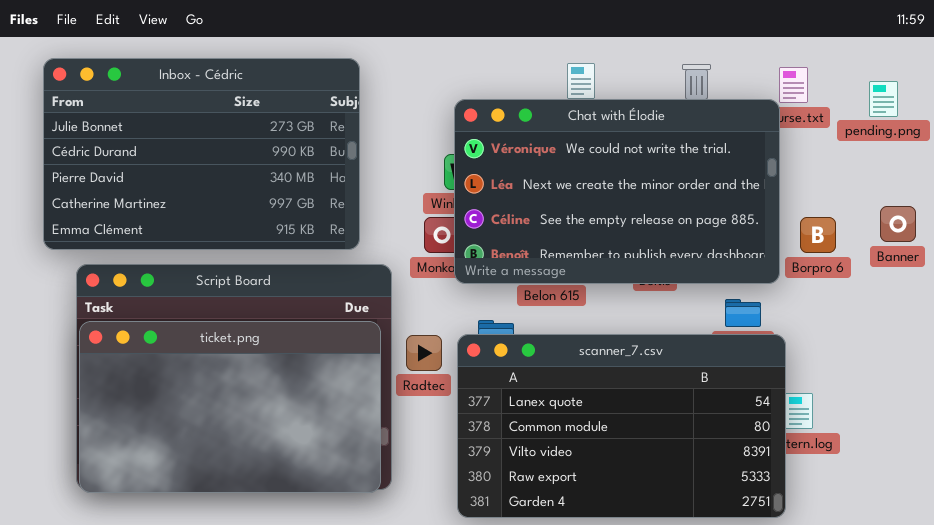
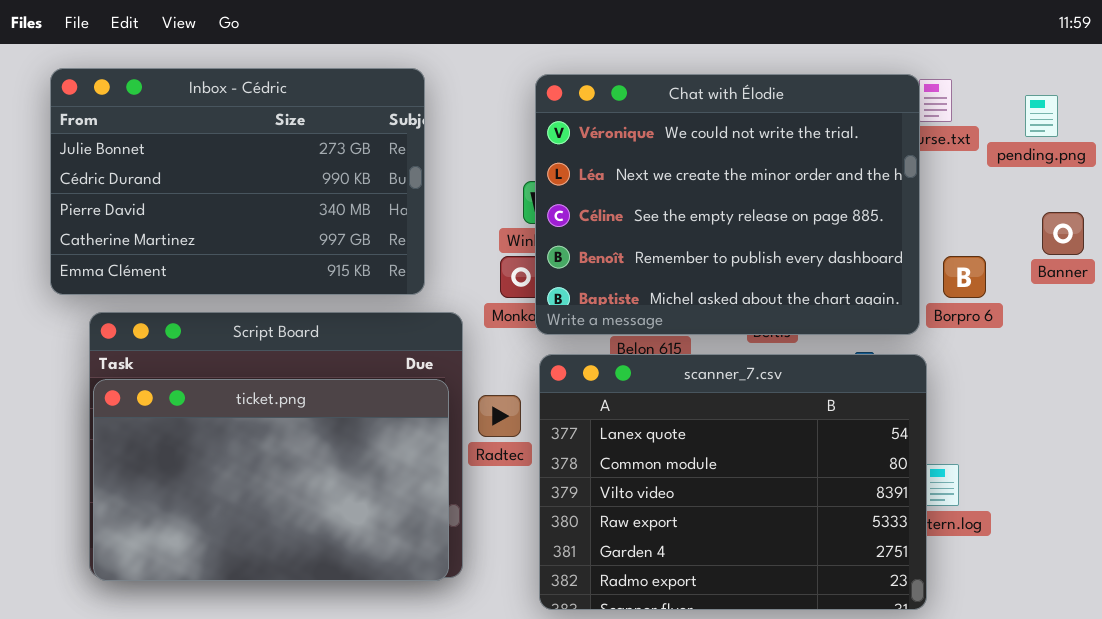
Chat with Élodie: [454,99,780,284] -> [535,74,920,335], resized
Banner: [880,206,916,242] -> [1042,212,1084,255], moved
scanner_7.csv: [457,334,786,518] -> [539,354,927,610], resized

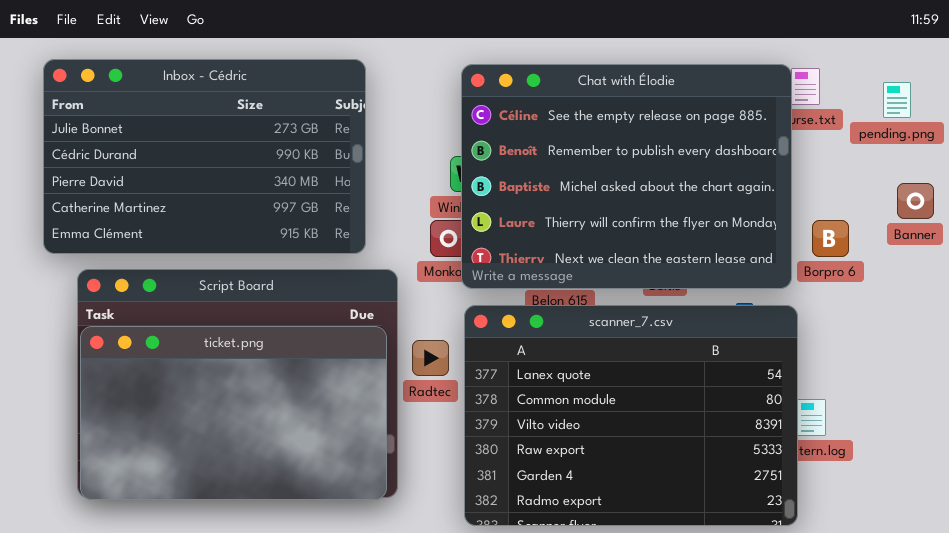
Chat with Élodie: [535,74,920,335] -> [461,64,792,289], scrolled down 2 rows

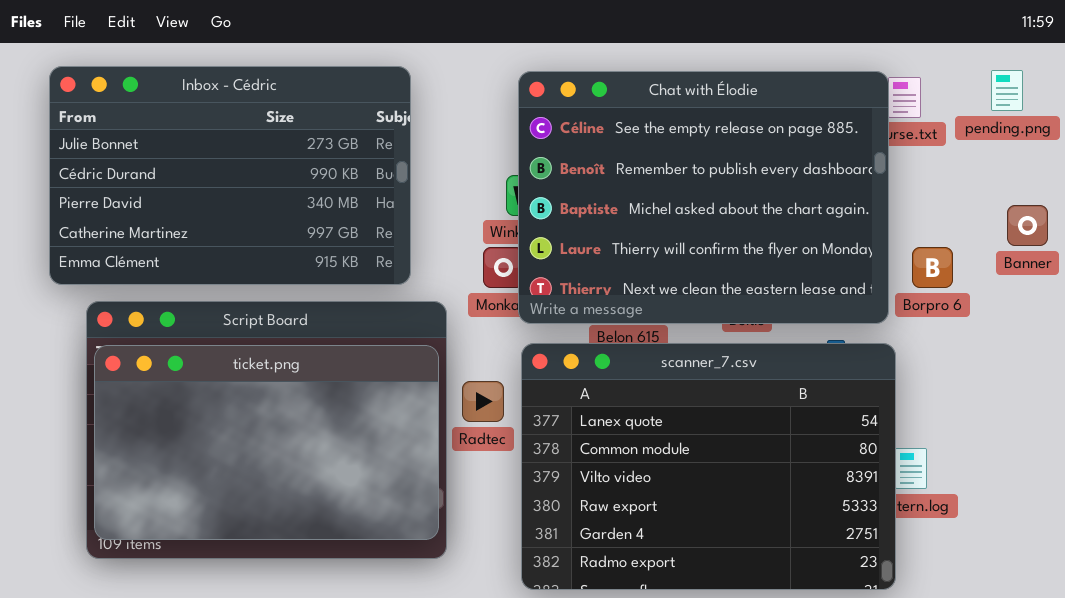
pending.png: [883,82,911,118] -> [991,70,1023,111], moved
ticket.png: [80,326,387,500] -> [94,345,439,540], moved

